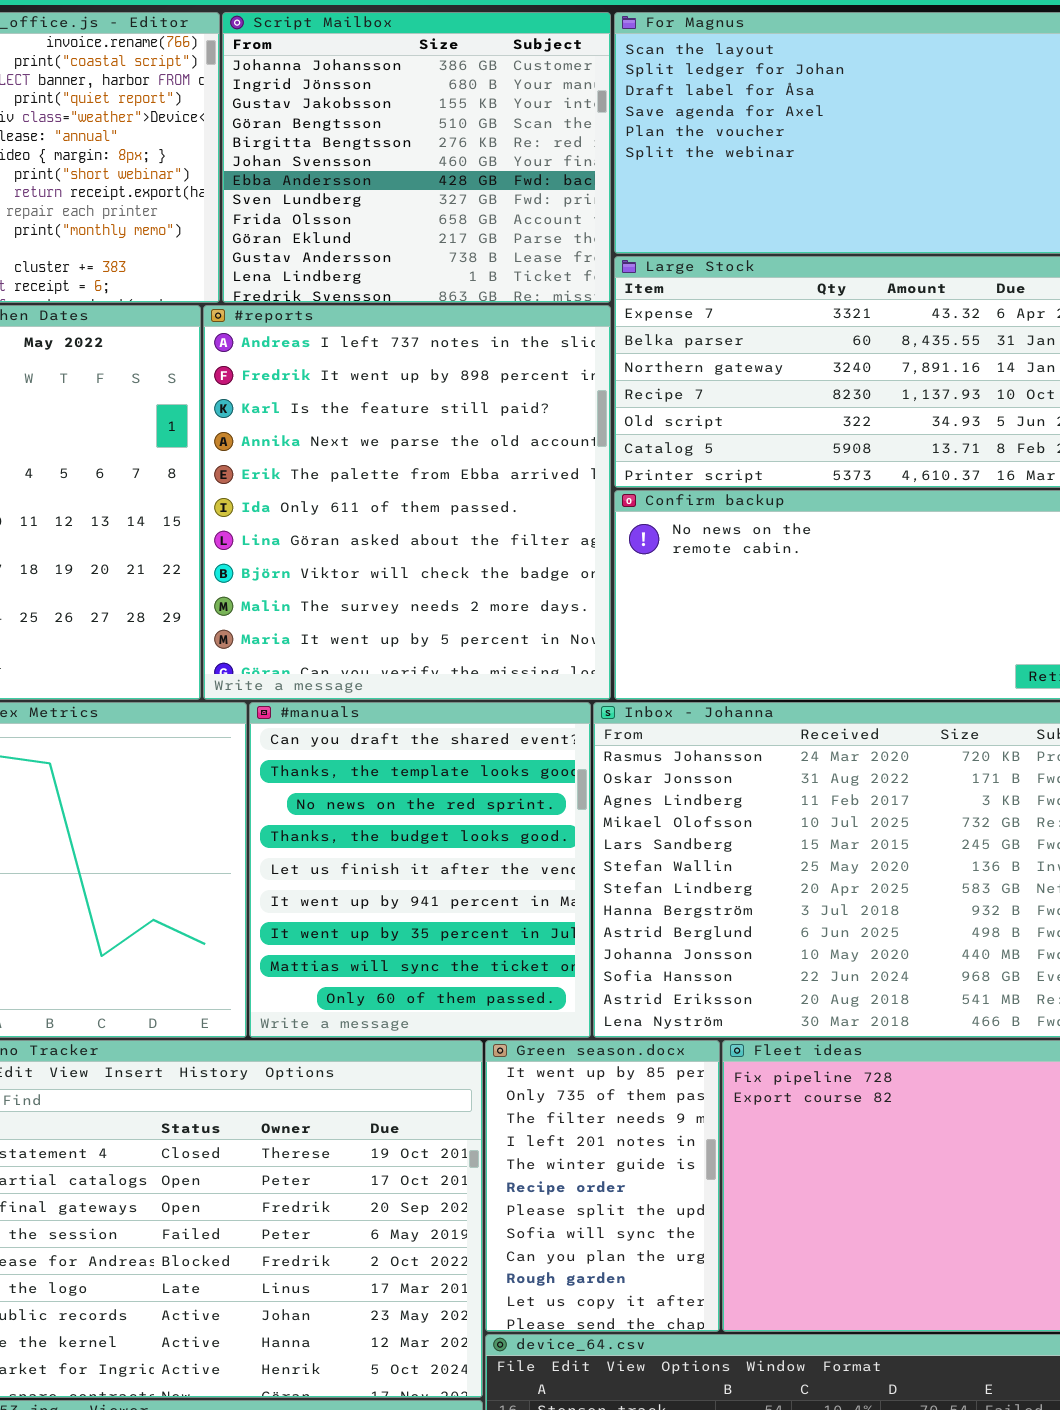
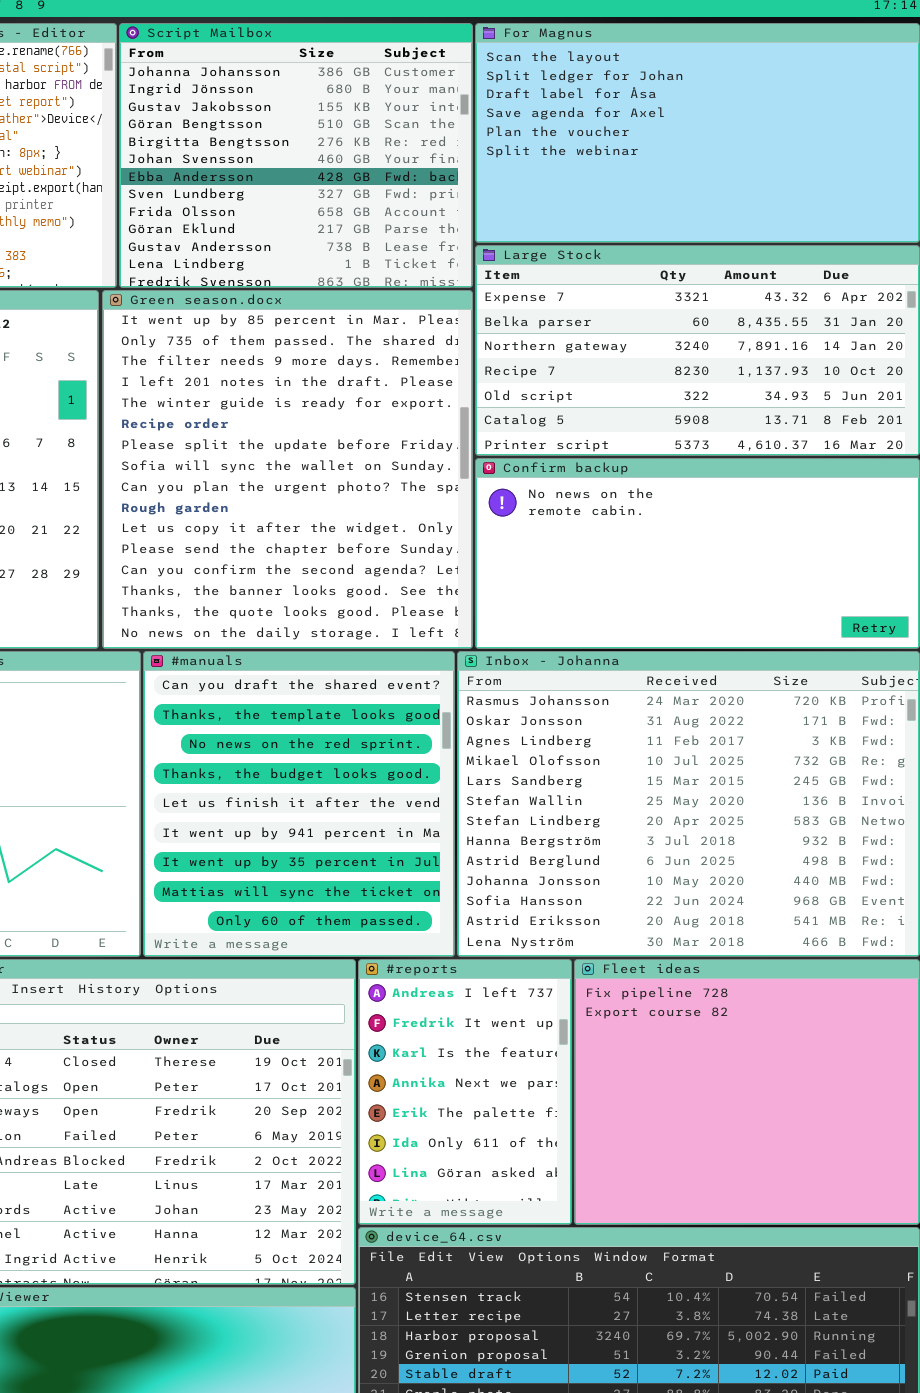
#reports: [203,305,611,700] -> [358,959,572,1225], moved, resized
Green season.docx: [485,1040,720,1332] -> [102,290,473,649], moved, resized

